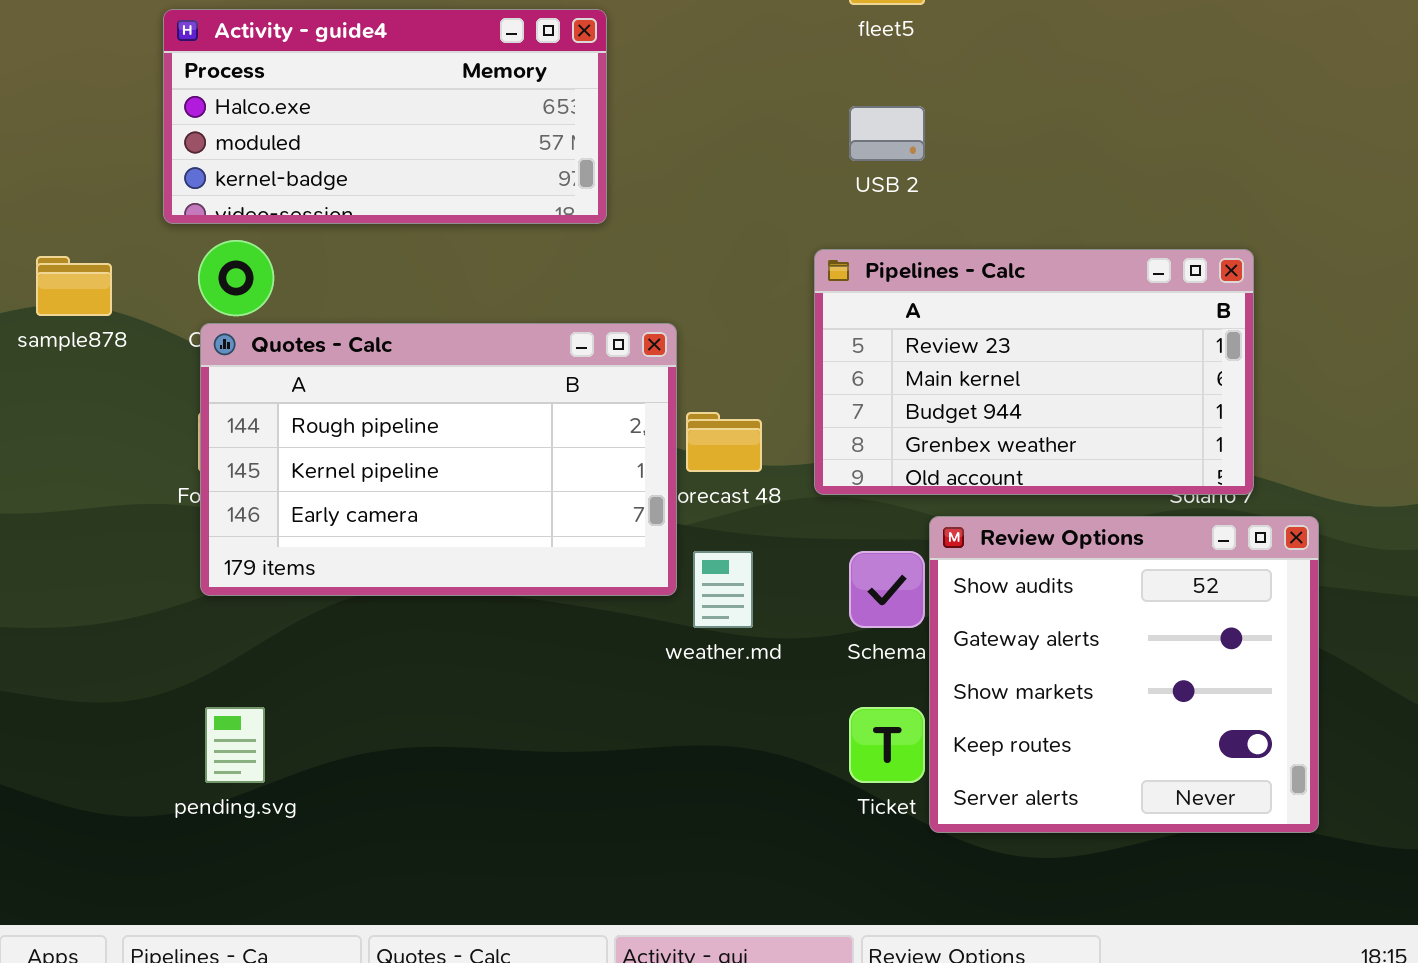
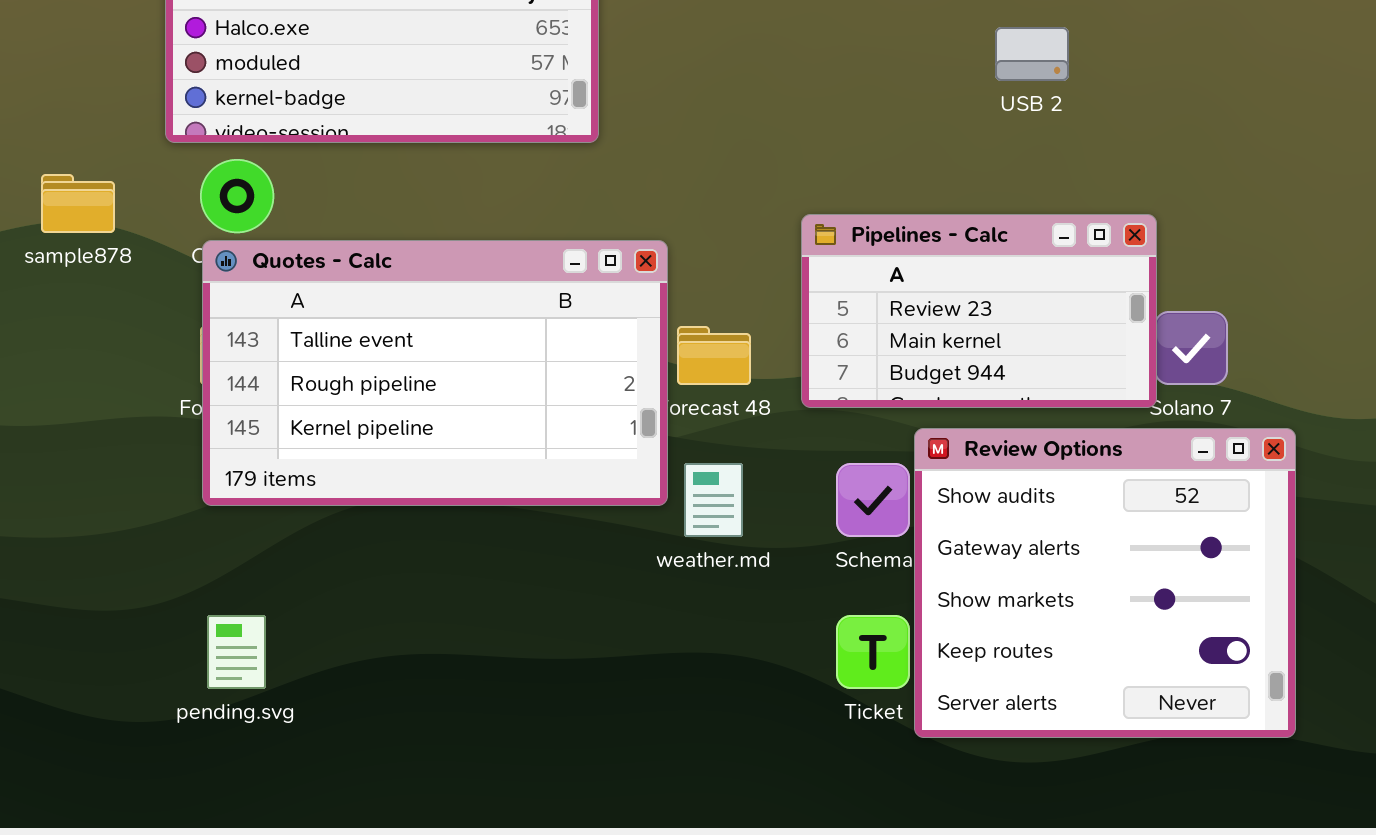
USB 2: [849,106,925,161] -> [995,27,1069,81], moved
Pipelines - Calc: [814,249,1254,495] -> [801,214,1157,408], resized
Quotes - Calc: [200,323,677,596] -> [202,240,668,506], scrolled up 1 row

